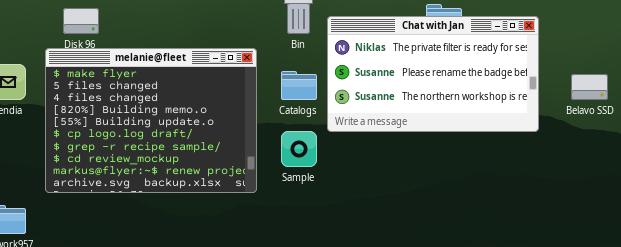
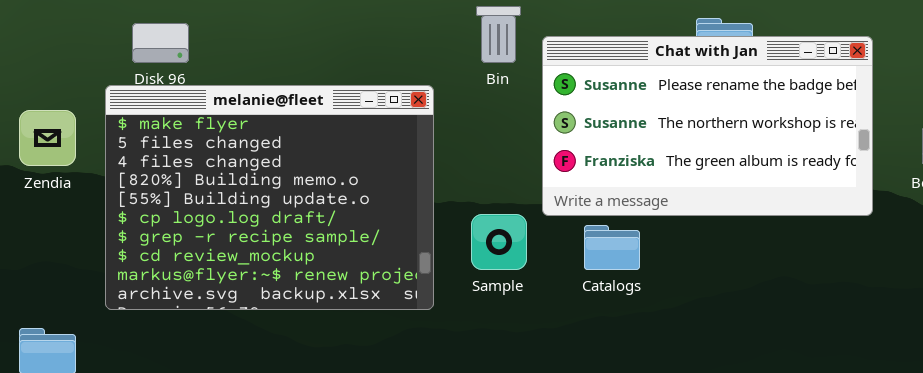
Chat with Jan: [327,16,539,132] -> [542,36,873,216], scrolled down 1 row
Catalogs: [281,71,317,100] -> [584,225,640,270], moved

